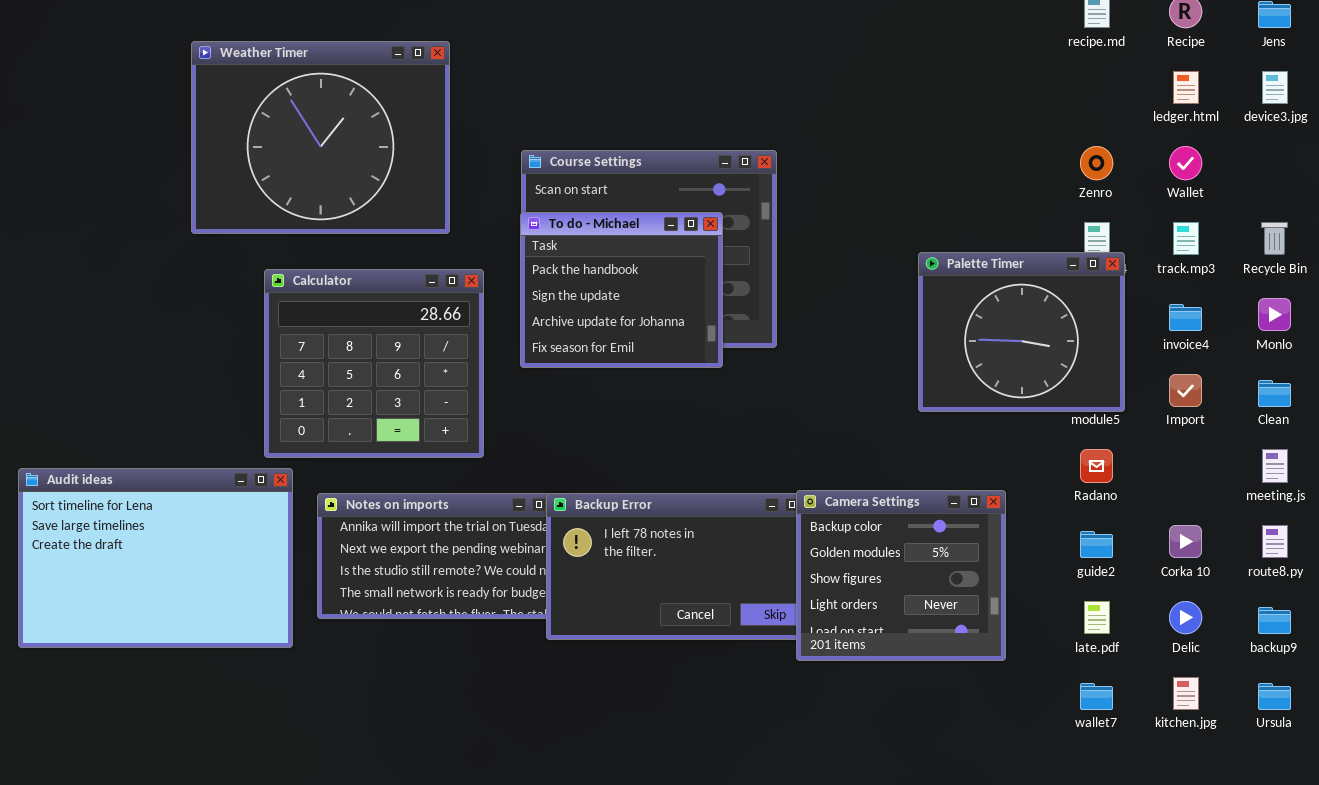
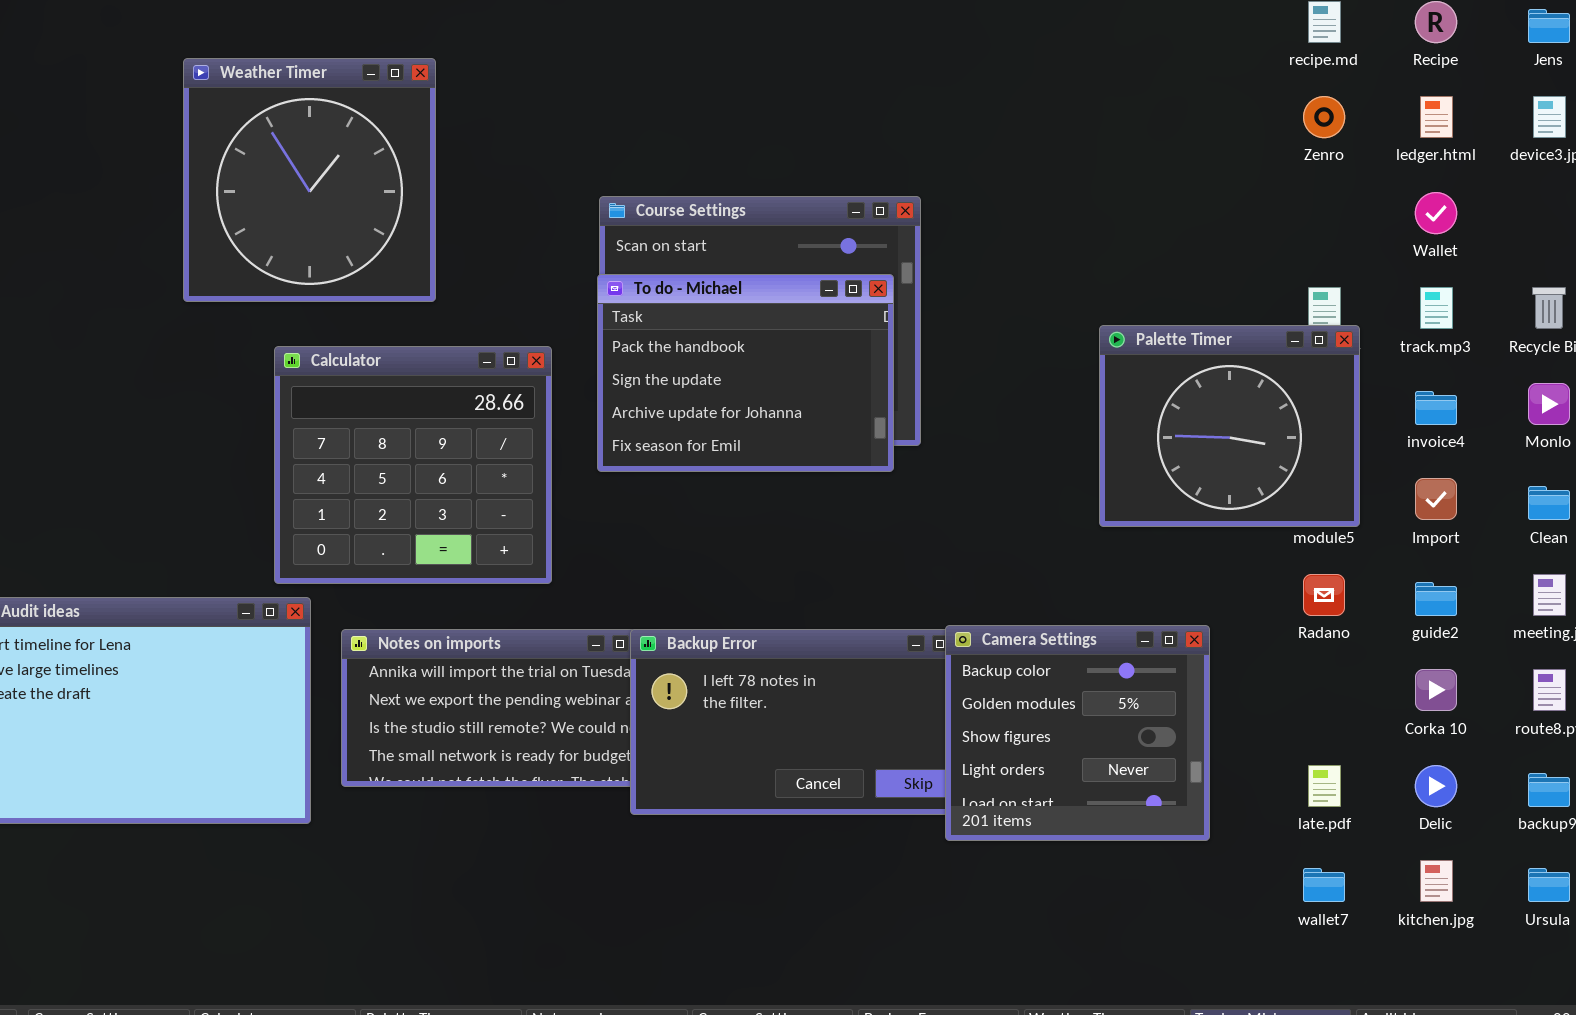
Weather Timer: [191,41,450,234] -> [183,58,436,302], resized
Zenro: [1080,146,1113,180] -> [1303,96,1345,138], moved
To do - Michael: [520,212,723,368] -> [597,274,894,472], resized
guide2: [1080,531,1113,558] -> [1415,582,1457,616], moved

